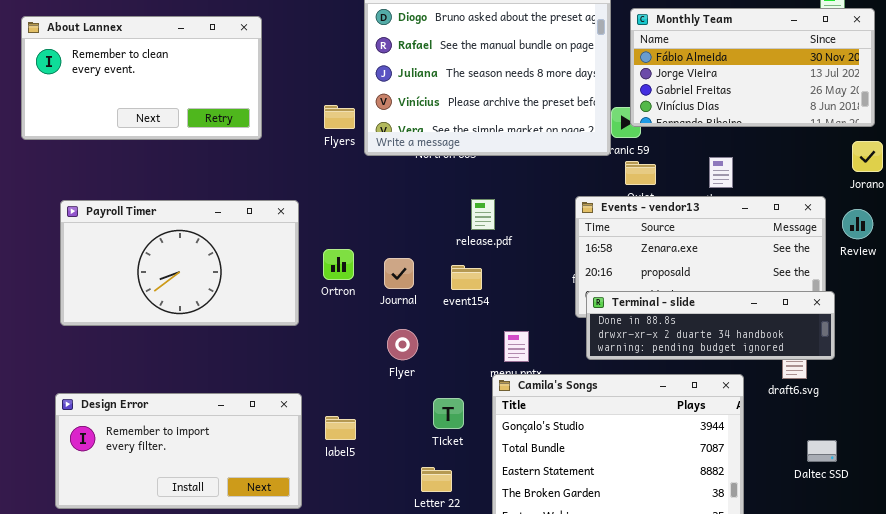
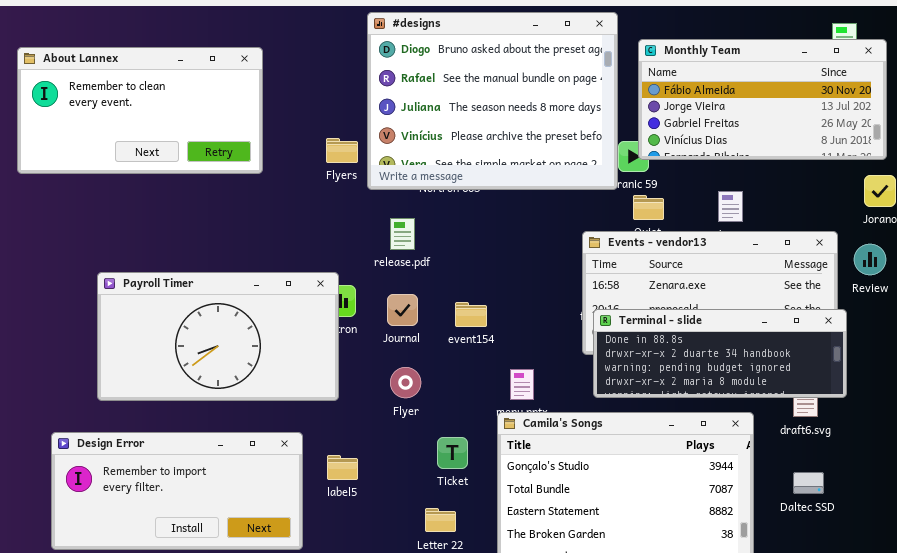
release.pdf: [471,199,495,230] -> [390,218,415,250], moved
Payroll Timer: [60,200,299,326] -> [97,272,339,401], moved
Terminal - slide: [586,291,835,360] -> [593,309,847,398], resized
Daltec SSD: [807,440,837,462] -> [793,472,824,494], moved

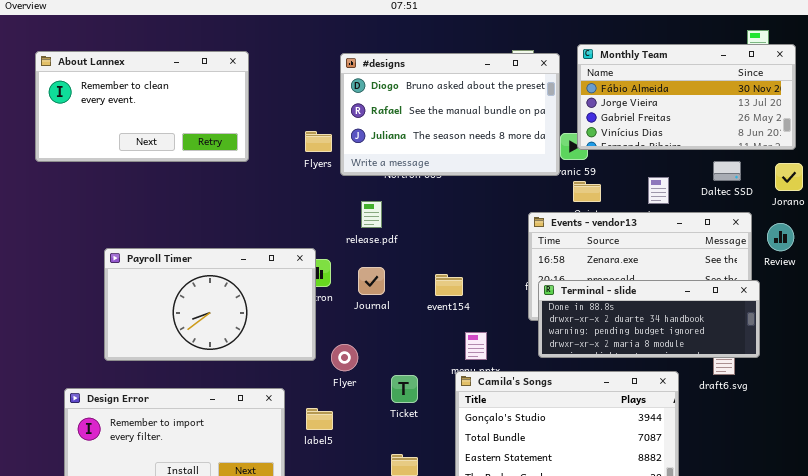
#designs: [367,12,618,190] -> [340,53,560,176], resized
event154: [455,302,487,327] -> [435,274,463,296], moved
Flyer: [390,367,421,398] -> [331,344,358,371], moved
Ticket: [437,437,468,469] -> [391,375,418,403], moved
Daltec SSD: [793,472,824,494] -> [713,161,741,181], moved

